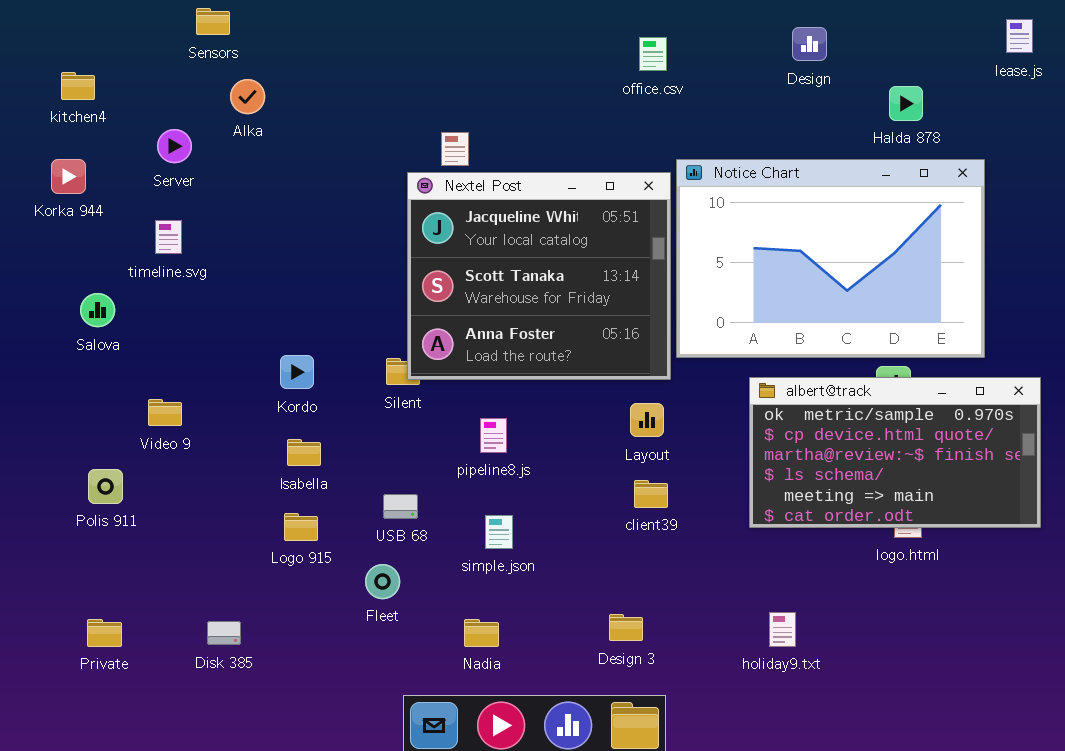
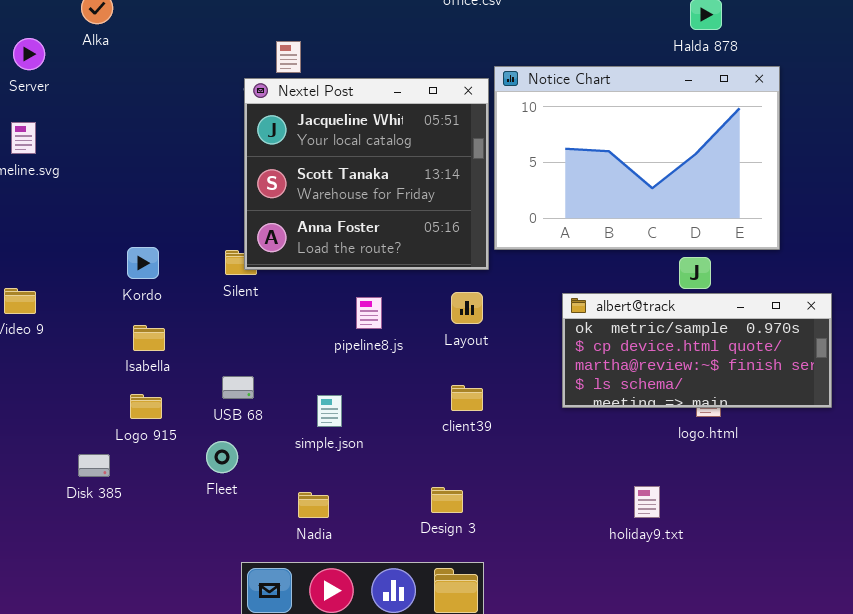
albert@track: [749,377,1041,528] -> [562,293,832,408], resized
pipeline8.js: [480,418,507,453] -> [356,297,382,329], moved
client39: [634,480,668,508] -> [451,385,483,411], moved
holiday9.txt: [769,612,796,647] -> [634,486,660,518], moved
Disk 385: [207,621,241,645] -> [78,454,110,477], moved

